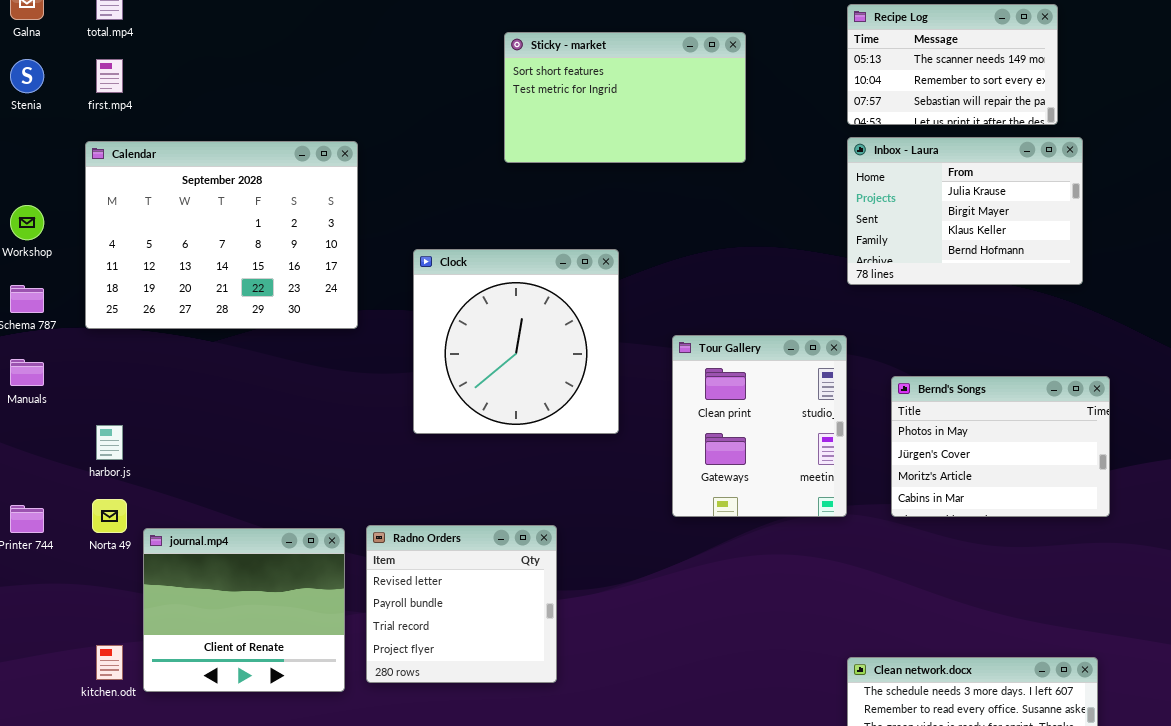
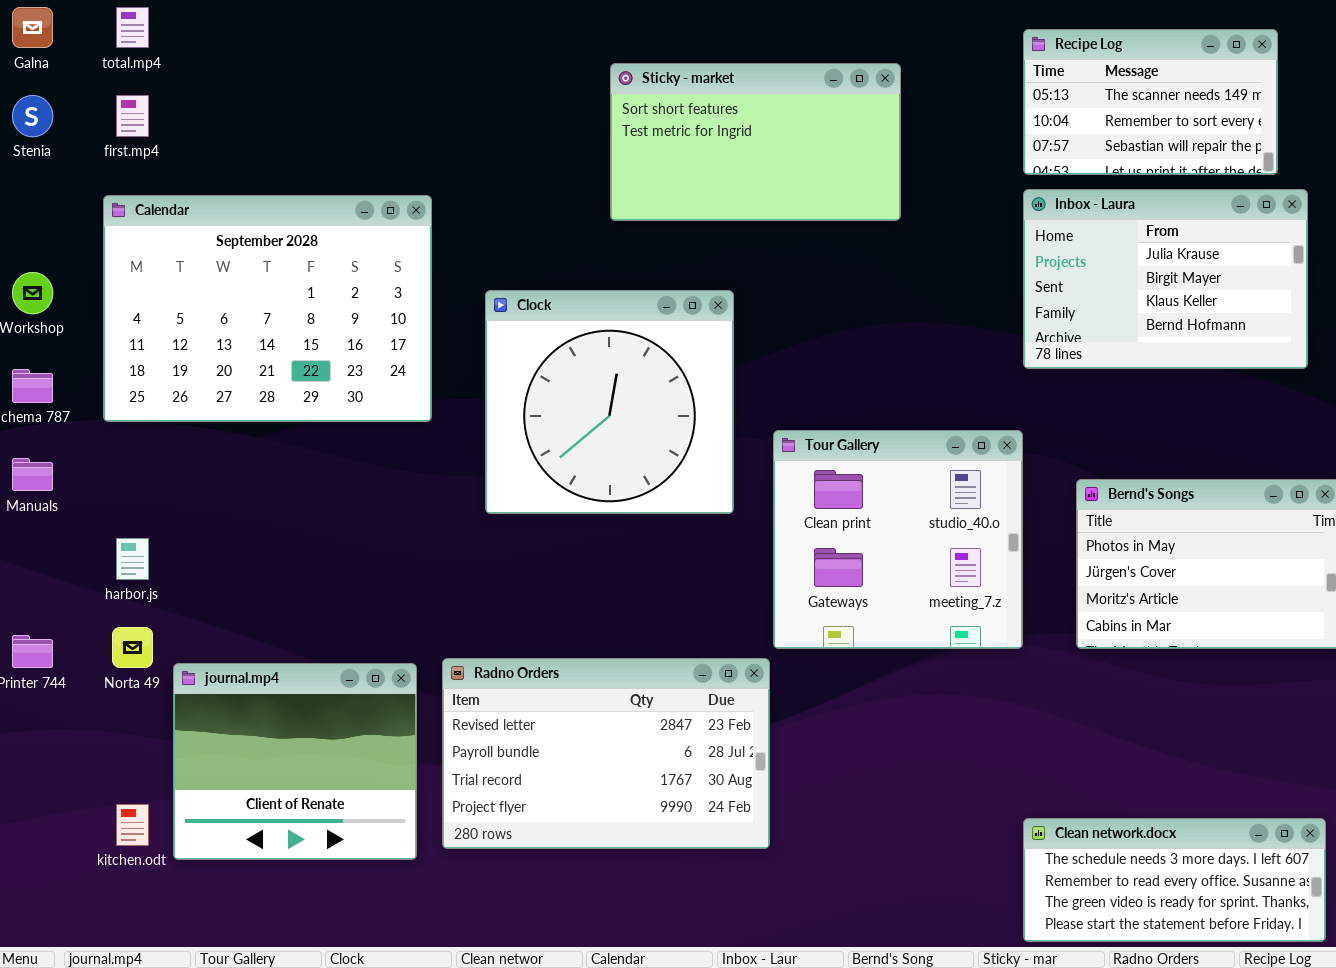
Clock: [413,249,619,434] -> [485,290,734,514], moved
Tour Gallery: [672,335,847,517] -> [773,430,1023,649], resized
Radno Orders: [366,525,557,683] -> [442,658,770,849], resized

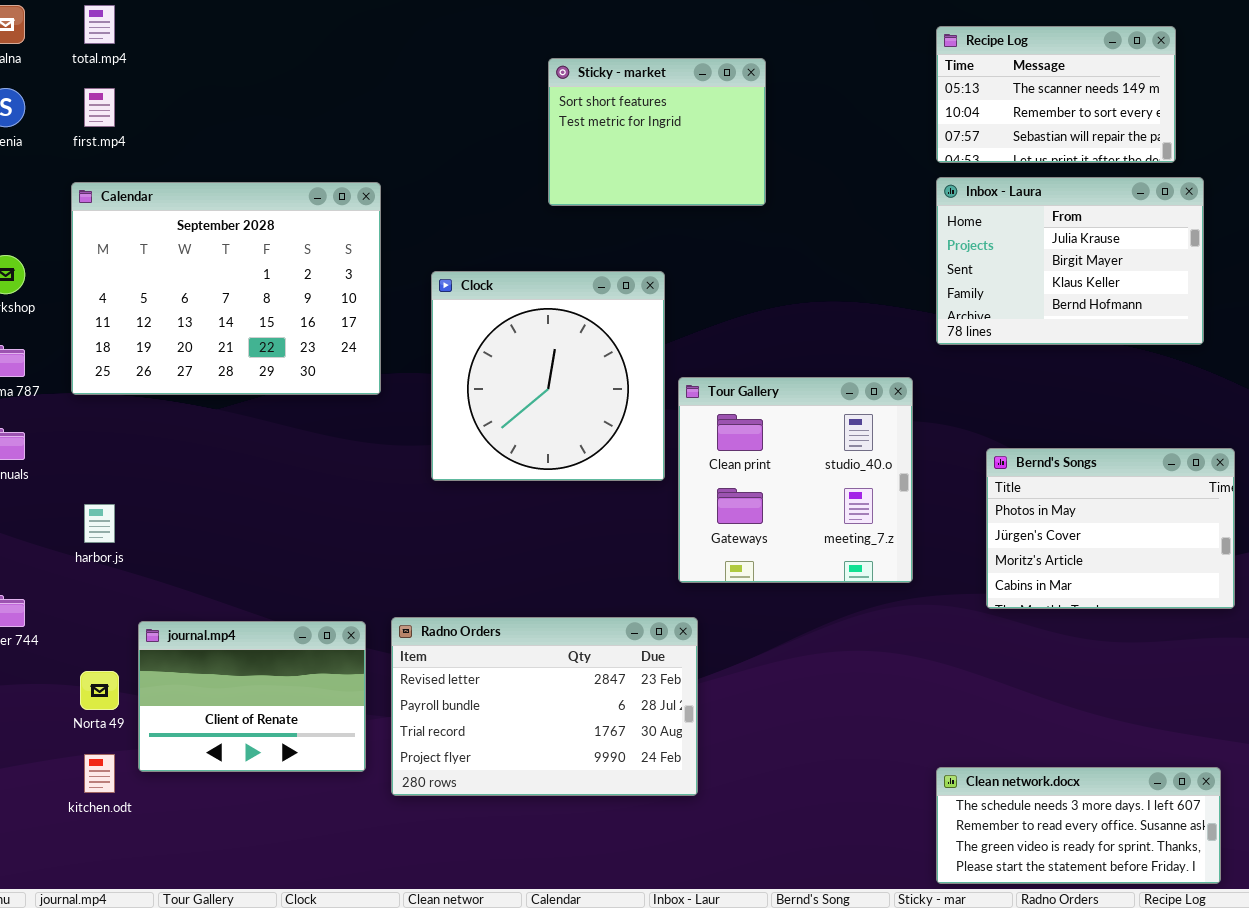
Sticky - market: [610,63,901,221] -> [548,58,766,206], resized
Tour Gallery: [773,430,1023,649] -> [678,377,913,583], moved
Norta 49: [112,627,153,668] -> [80,671,119,710], moved
journal.mp4: [173,663,417,860] -> [138,621,366,772], resized

